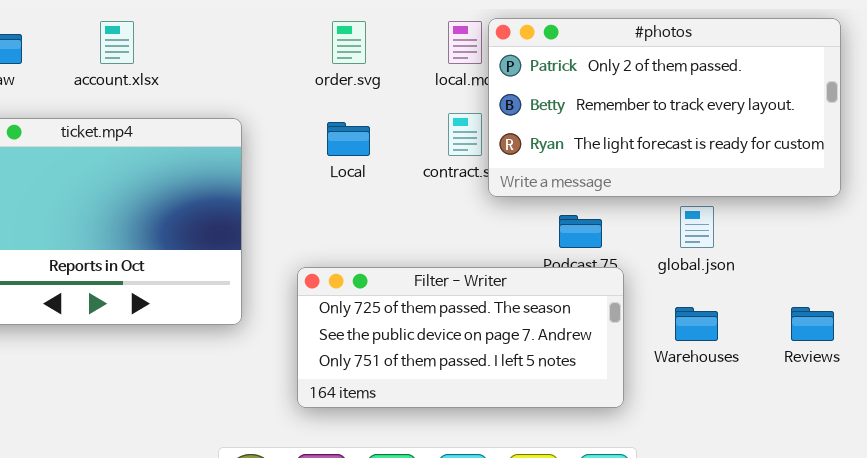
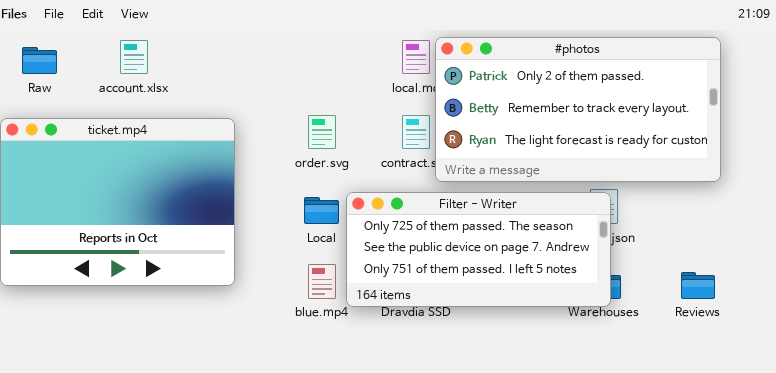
order.svg: [332,21,366,64] -> [308,115,336,149], moved
Local: [327,122,370,156] -> [304,197,339,224], moved
Filter - Writer: [297,267,624,408] -> [346,192,611,307], moved

